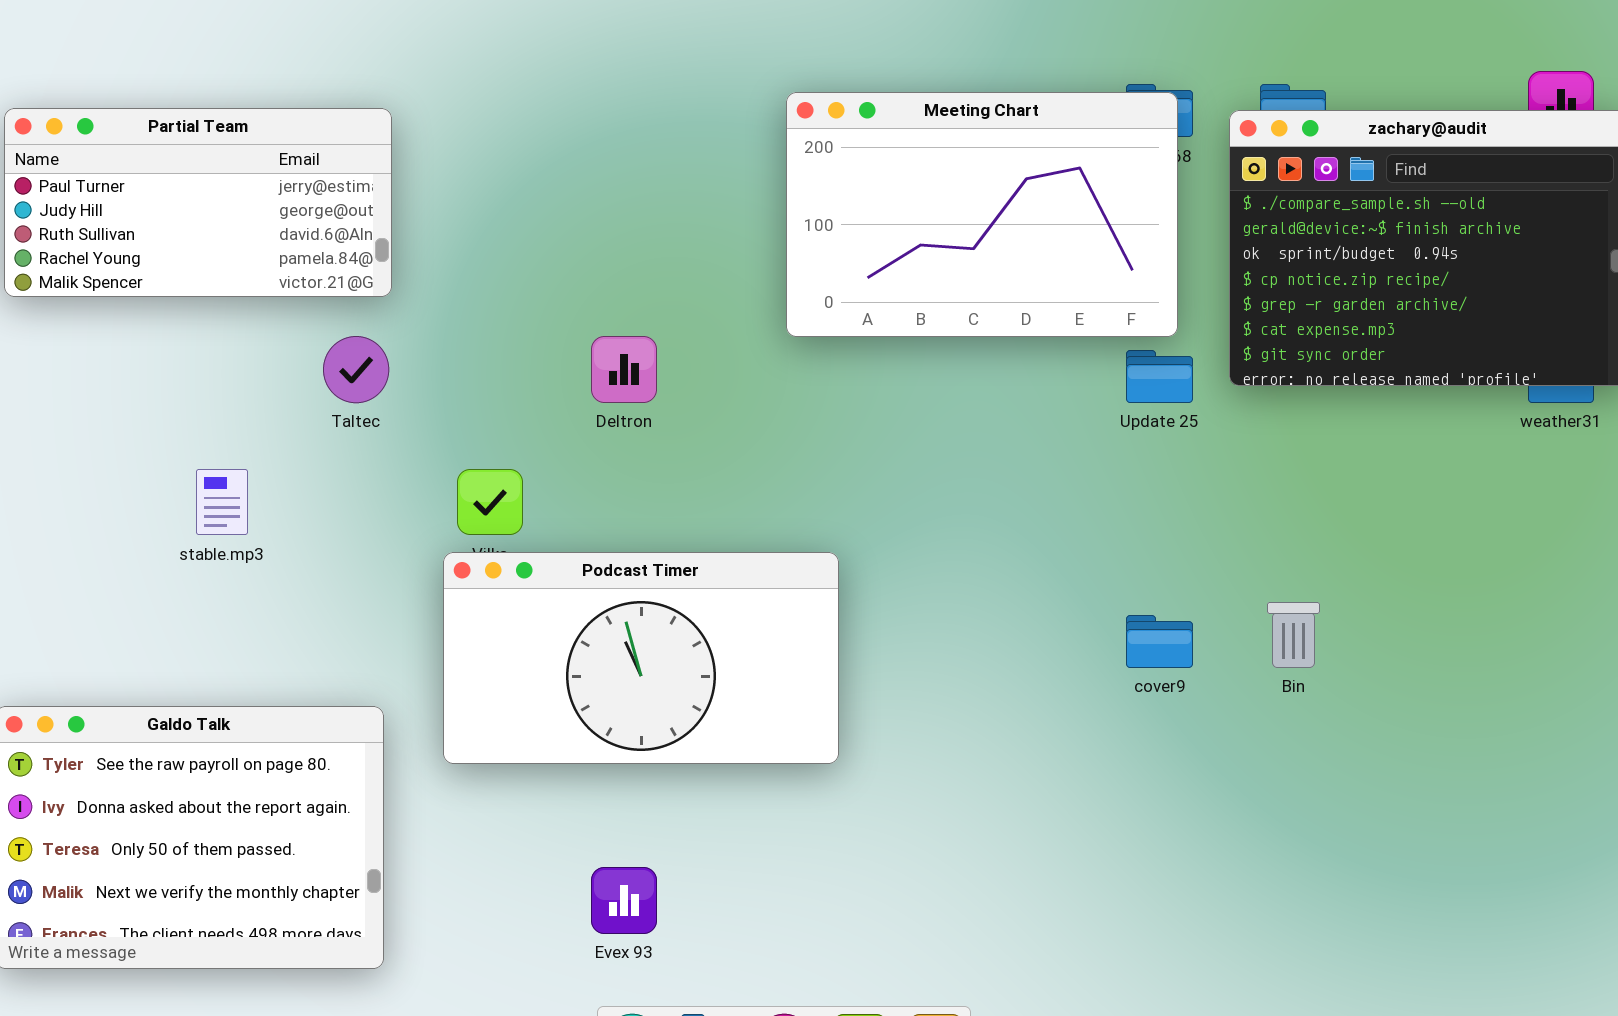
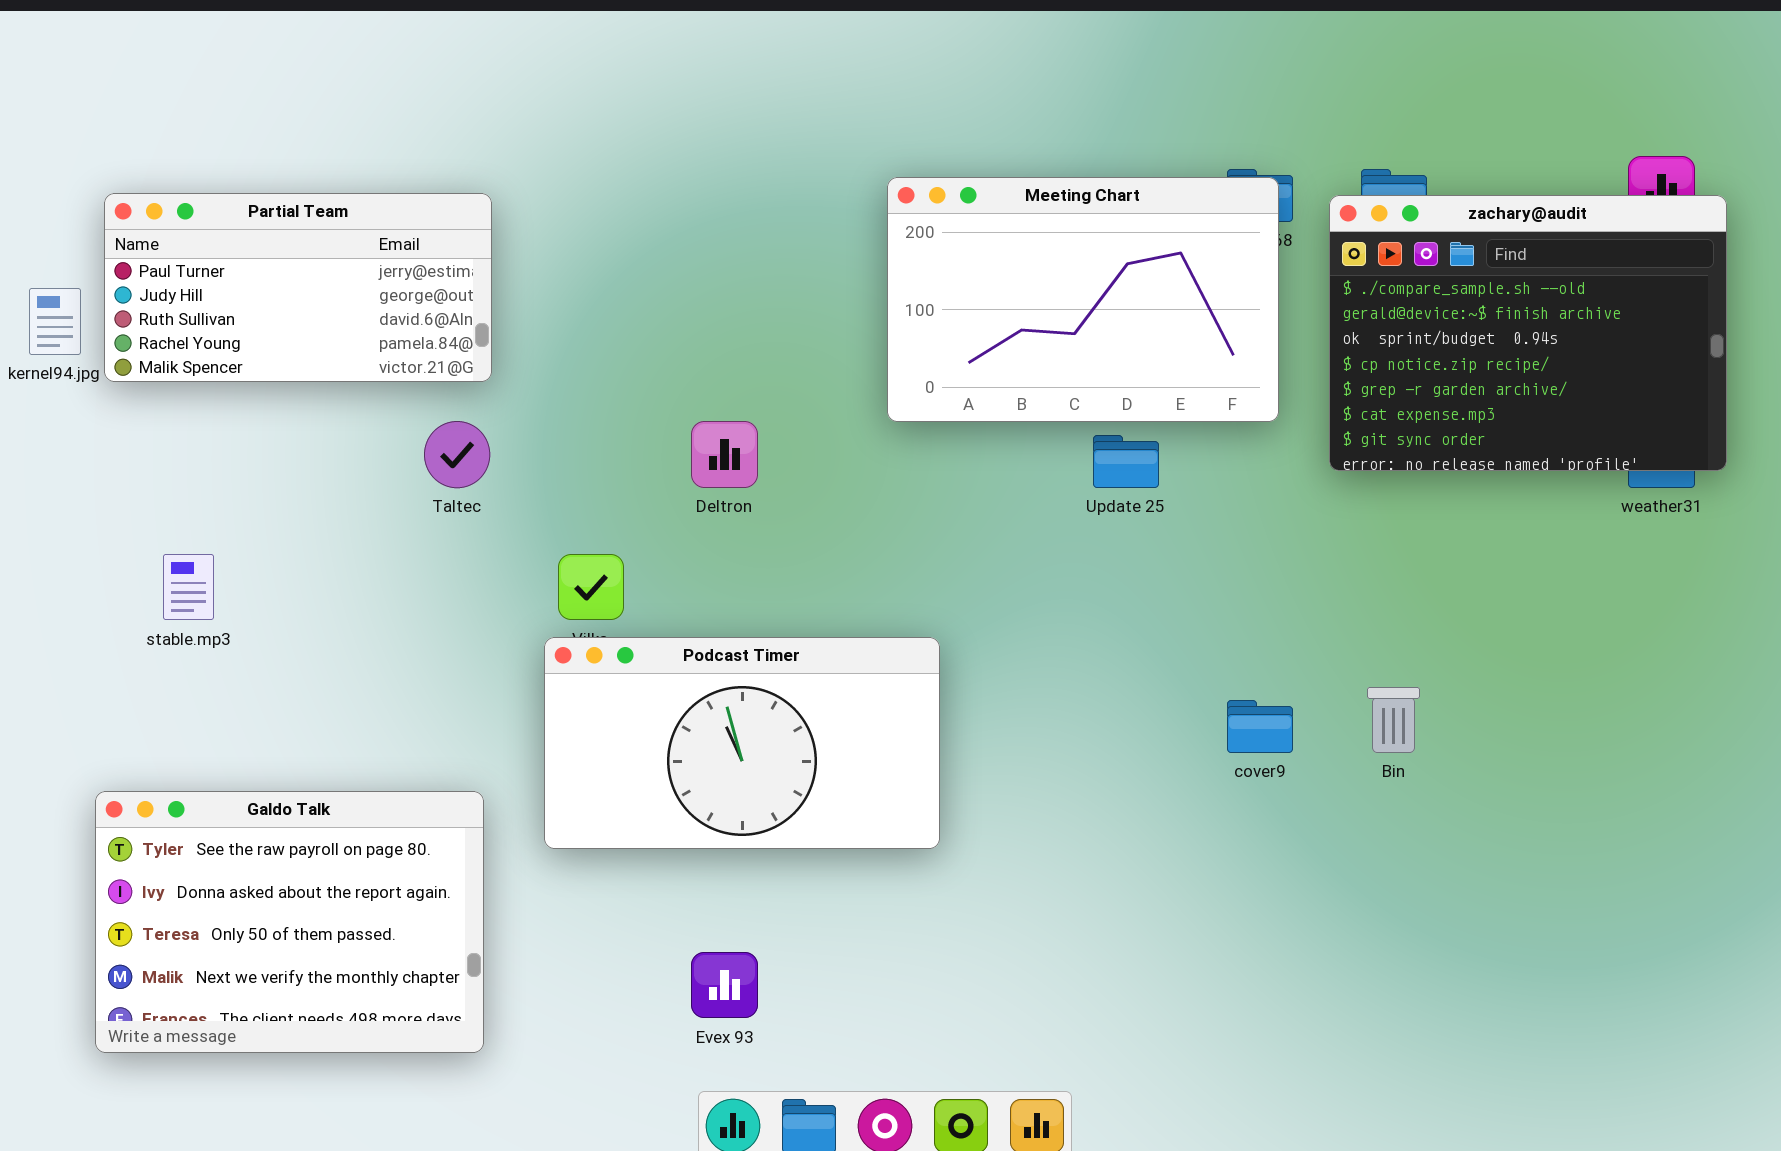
Update 25: [1126,350,1193,403] -> [1093,435,1159,488], moved
stable.mp3: [196,469,248,535] -> [163,554,214,620], moved

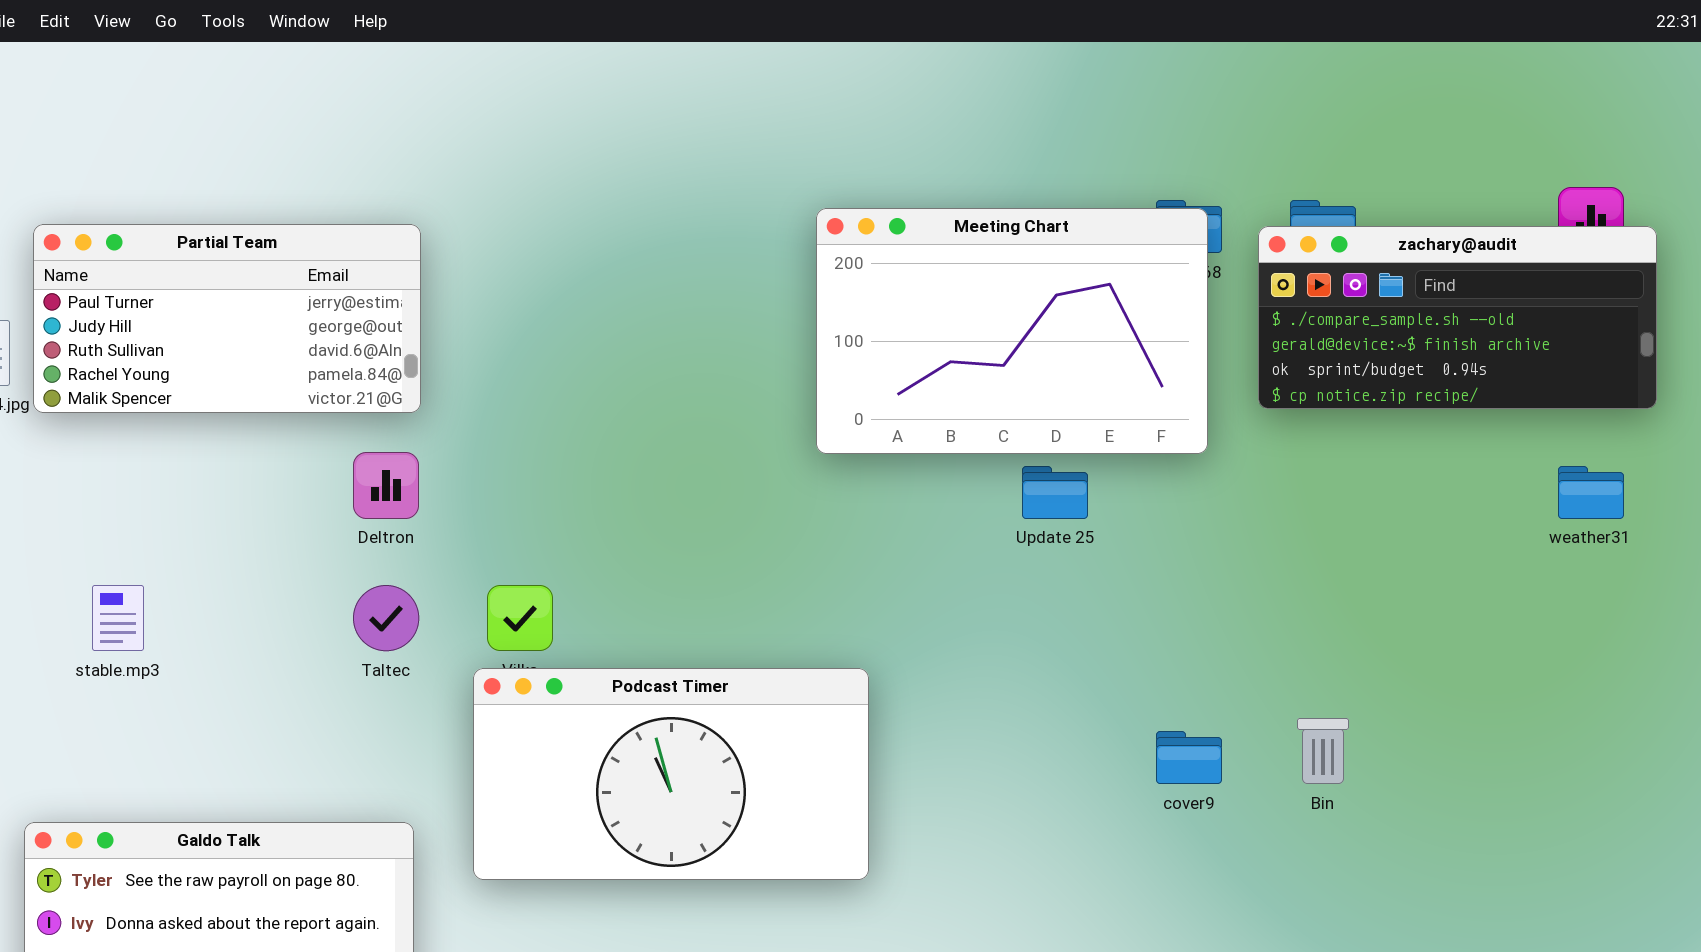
zachary@audit: [1329,195,1727,471] -> [1258,226,1657,409], resized
Taltec: [424,421,490,488] -> [353,585,419,651], moved
Deltron: [691,421,758,488] -> [353,452,419,519], moved

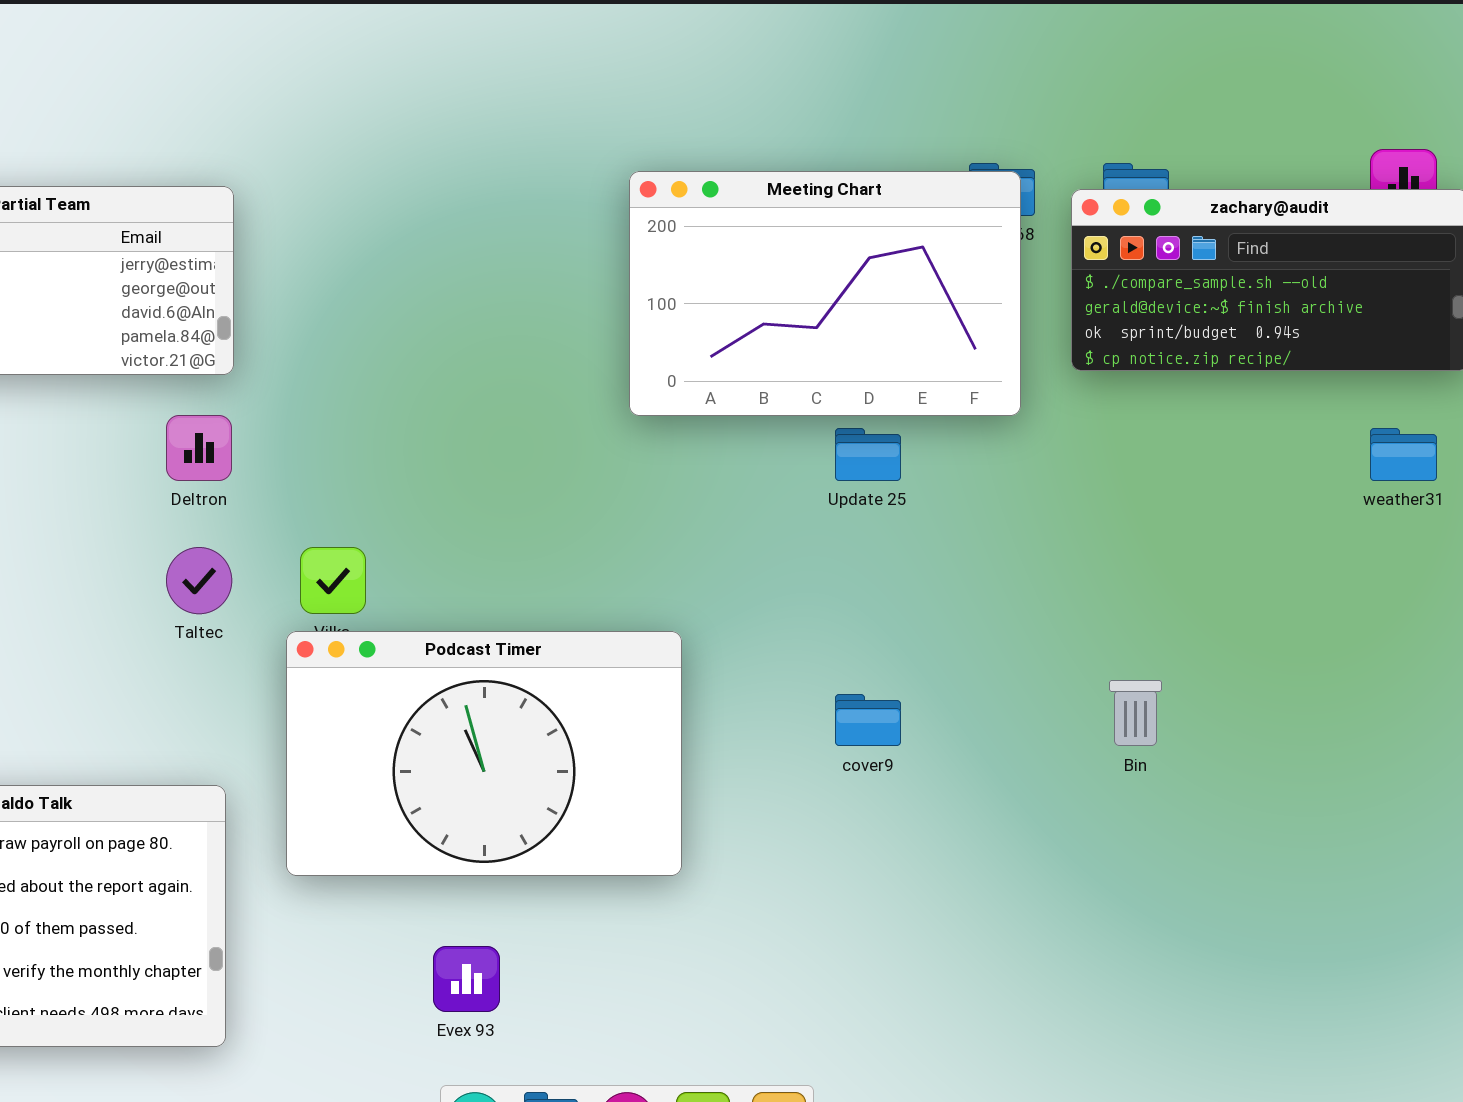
Podcast Timer: [473,668,869,880] -> [286,631,682,876], resized
cover9: [1156,731,1222,784] -> [835,694,901,746], moved

